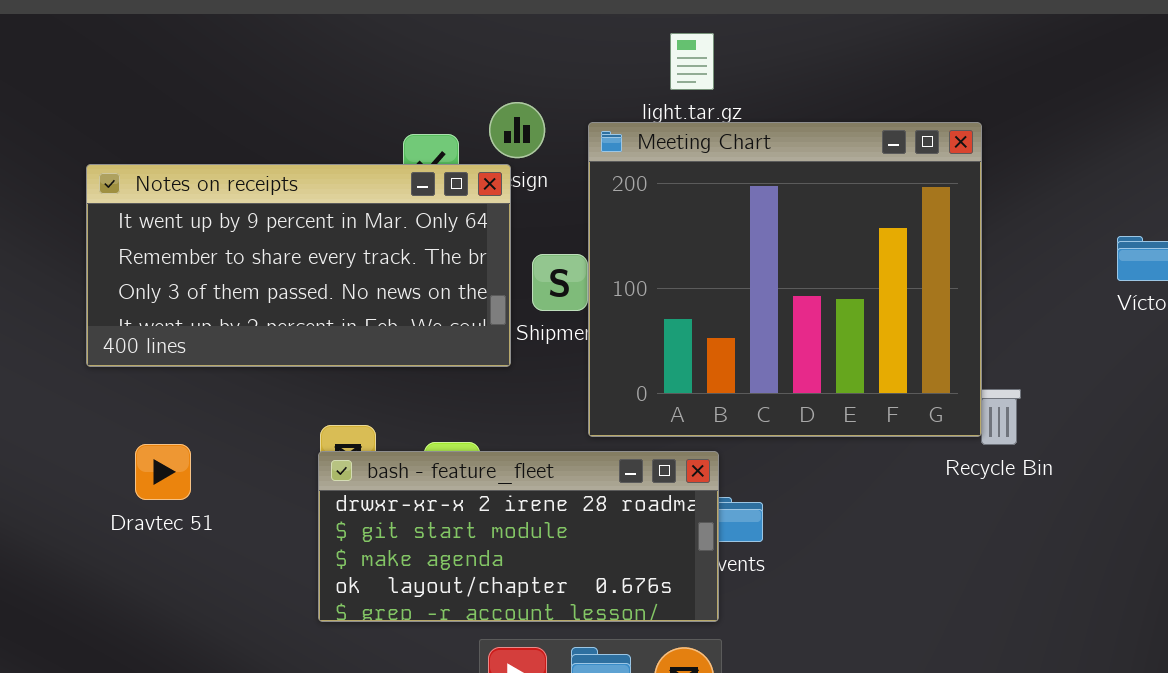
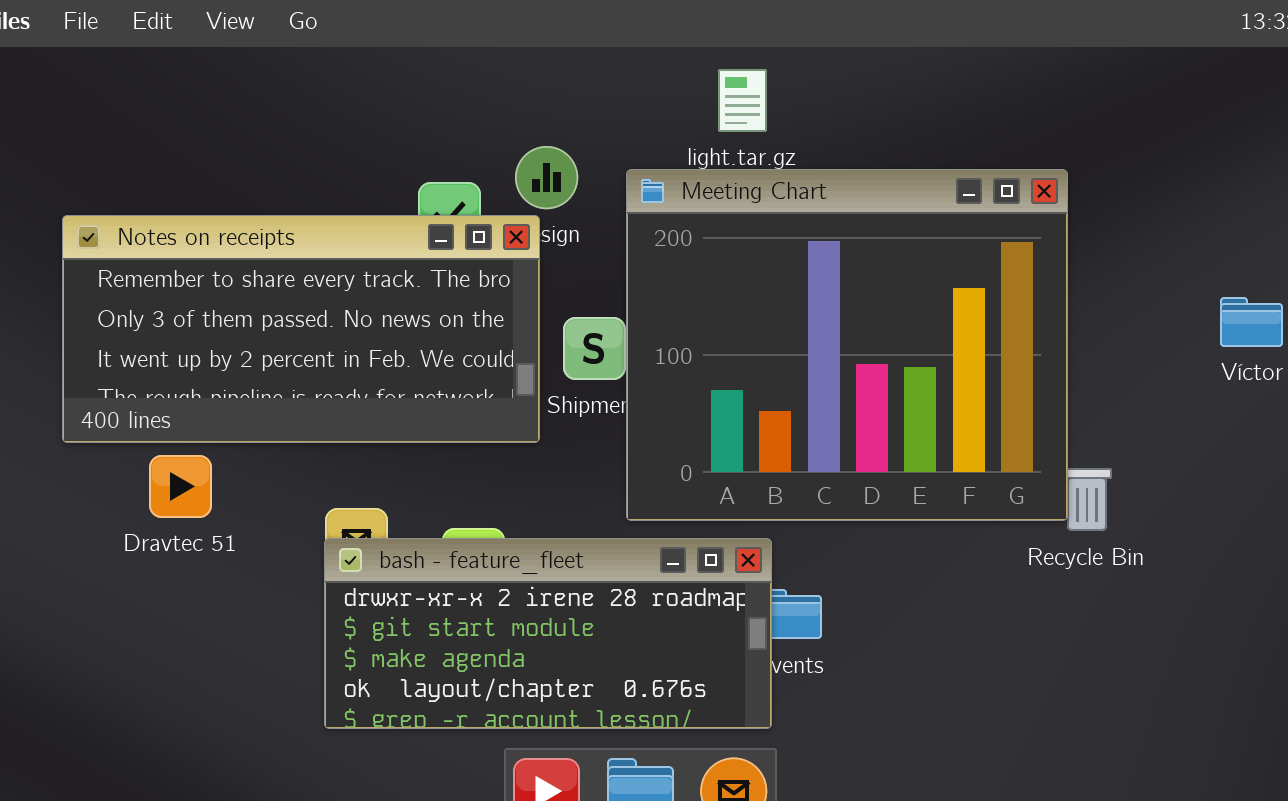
Notes on receipts: [86,164,511,367] -> [62,215,540,443], scrolled down 1 row
Dravtec 51: [135,444,191,500] -> [149,455,212,518], moved

